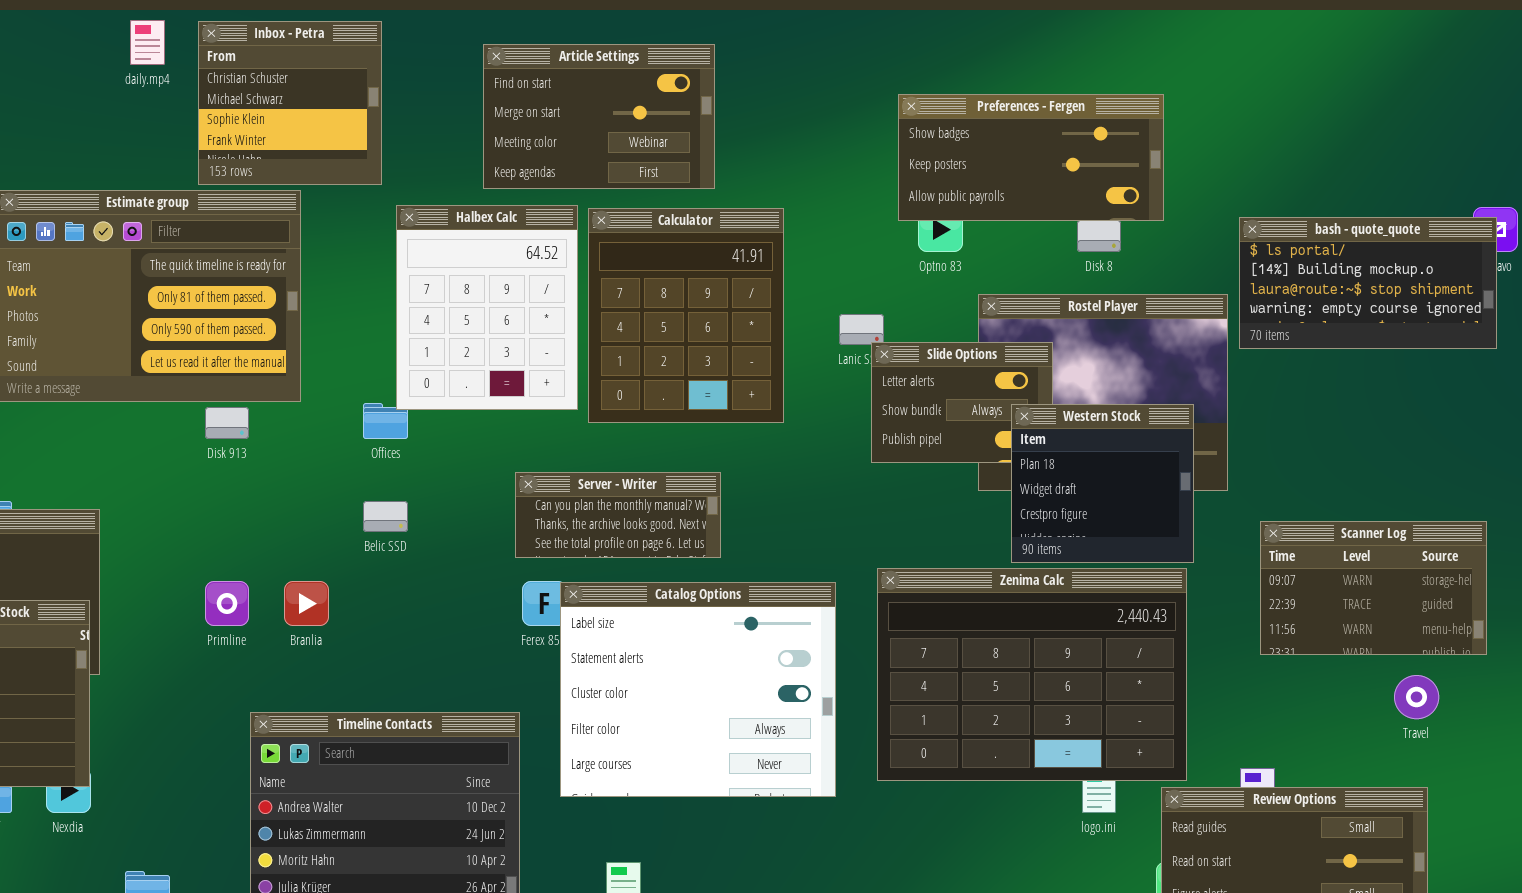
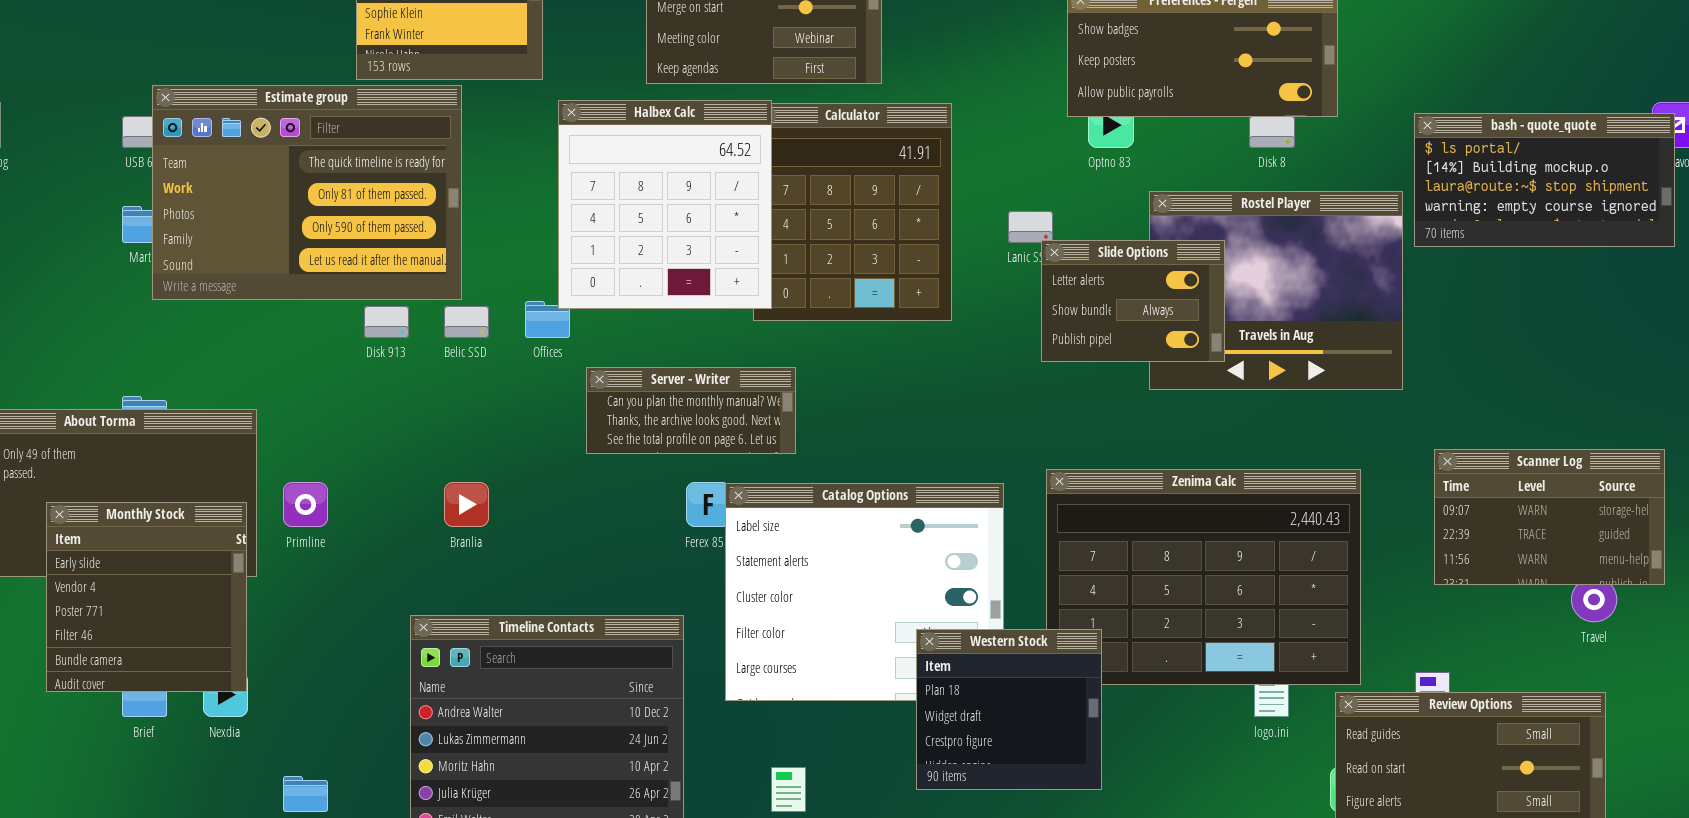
Halbex Calc: [396,205,578,410] -> [558,100,772,309], resized
Western Stock: [1011,404,1194,563] -> [916,629,1102,790], moved
Server - Writer: [515,472,721,558] -> [586,367,796,454], moved
Belic SSD: [363,501,408,532] -> [444,306,489,338], moved
Scanner Log: [1260,521,1487,655] -> [1434,449,1665,585], moved
Primline: [205,581,249,626] -> [283,482,328,527], moved

